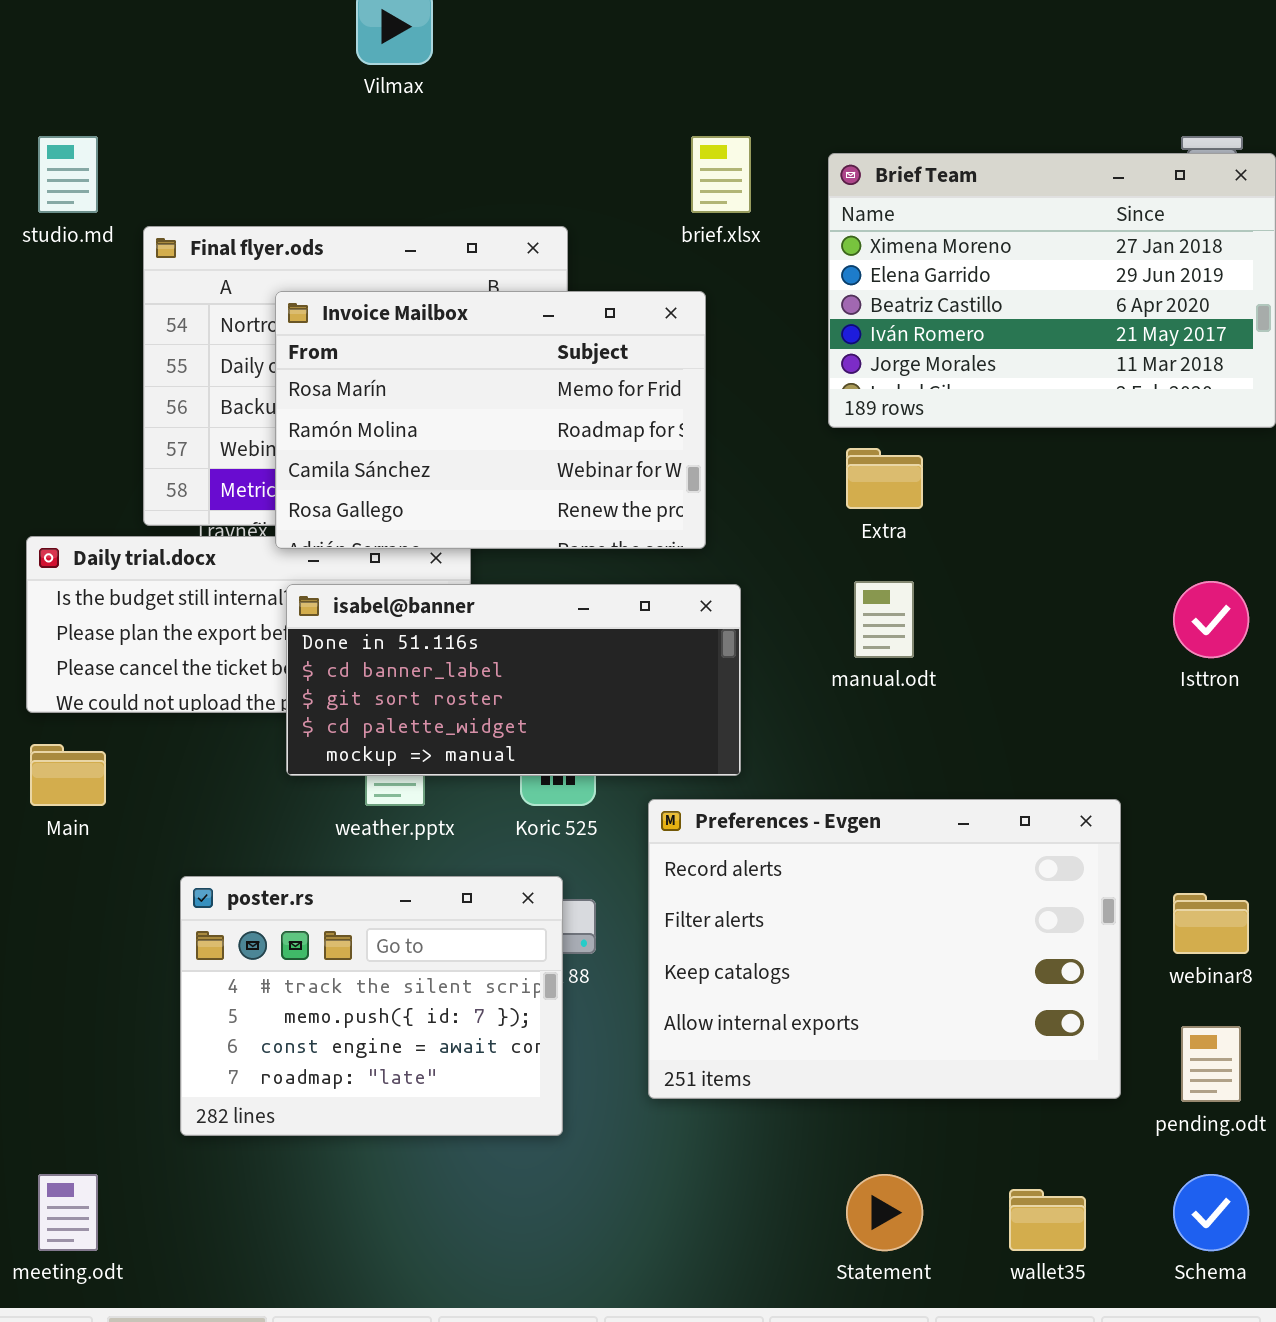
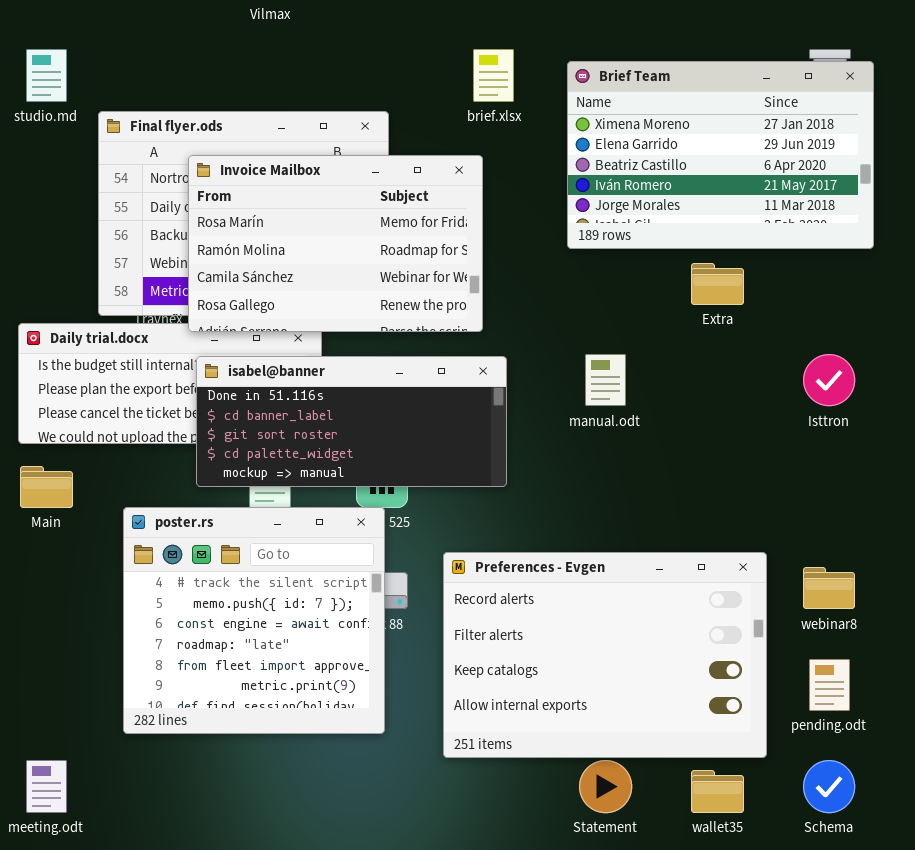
Extra: [846,448,923,509] -> [691,263,744,305], moved
Preferences - Evgen: [648,799,1121,1099] -> [443,552,767,758], moved
poster.rs: [180,876,563,1136] -> [123,507,385,734], resized

